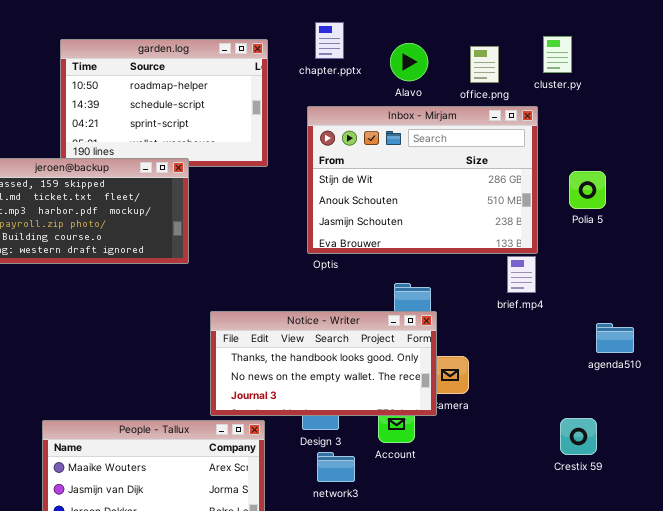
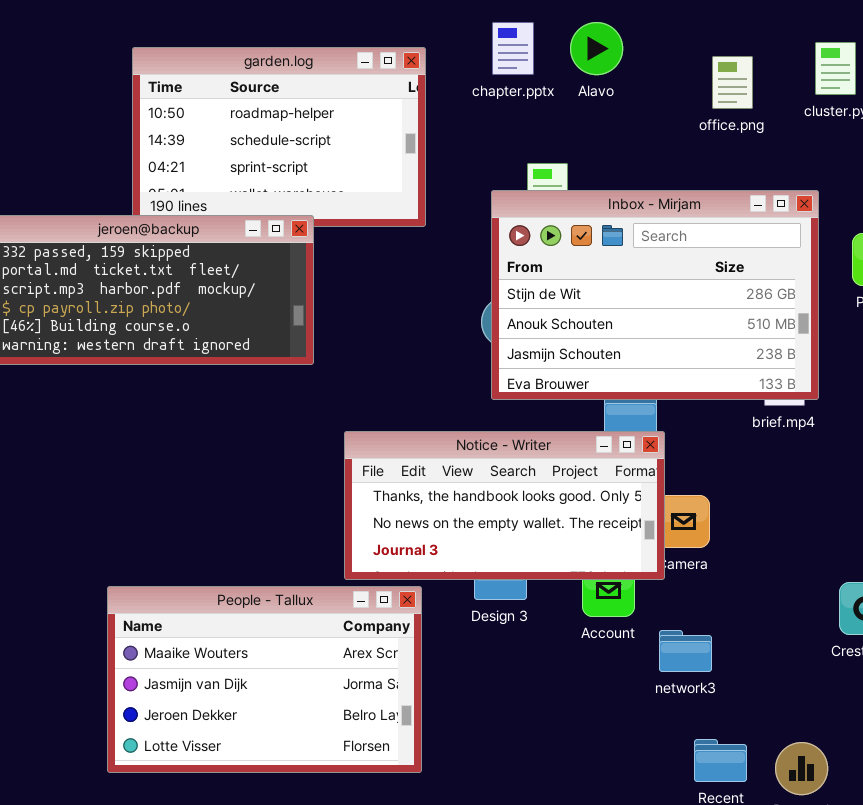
Alavo: [390,43,428,81] -> [570,22,623,75], moved
Inbox - Mirjam: [307,106,538,254] -> [491,190,819,400], moved
network3: [317,452,355,482] -> [659,630,712,672], moved

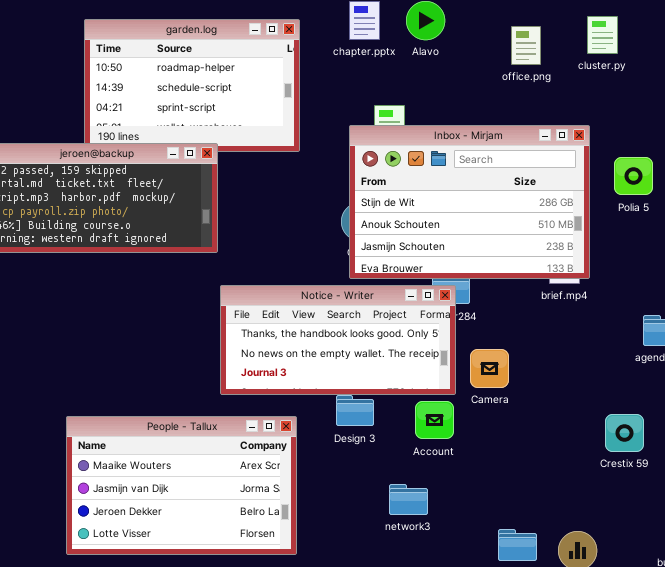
Notice - Writer: [344,431,665,580] -> [220,285,456,395], moved
network3: [659,630,712,672] -> [389,484,428,515], moved

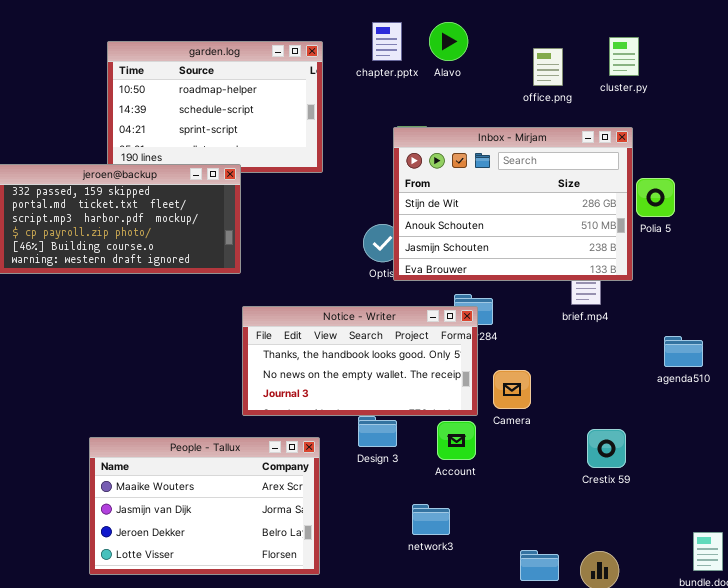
Inbox - Mirjam: [349,125,590,279] -> [393,127,633,281], moved
Crestix 59: [605,414,644,452] -> [587,429,626,468], moved

